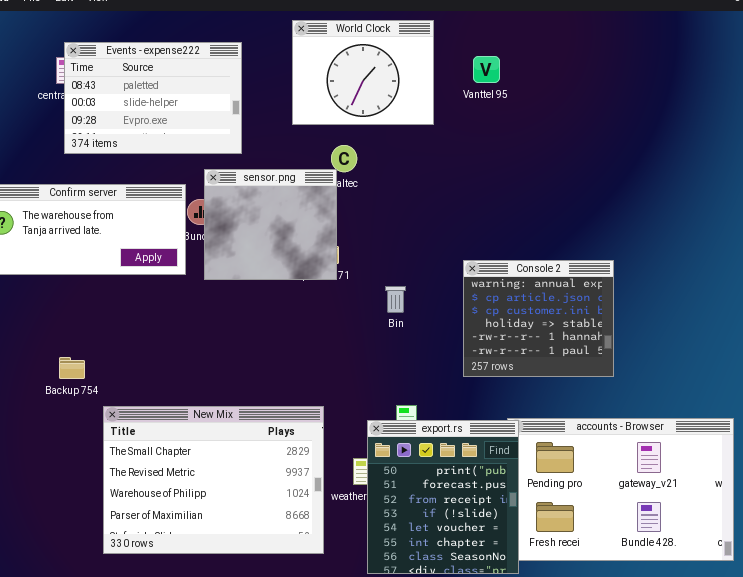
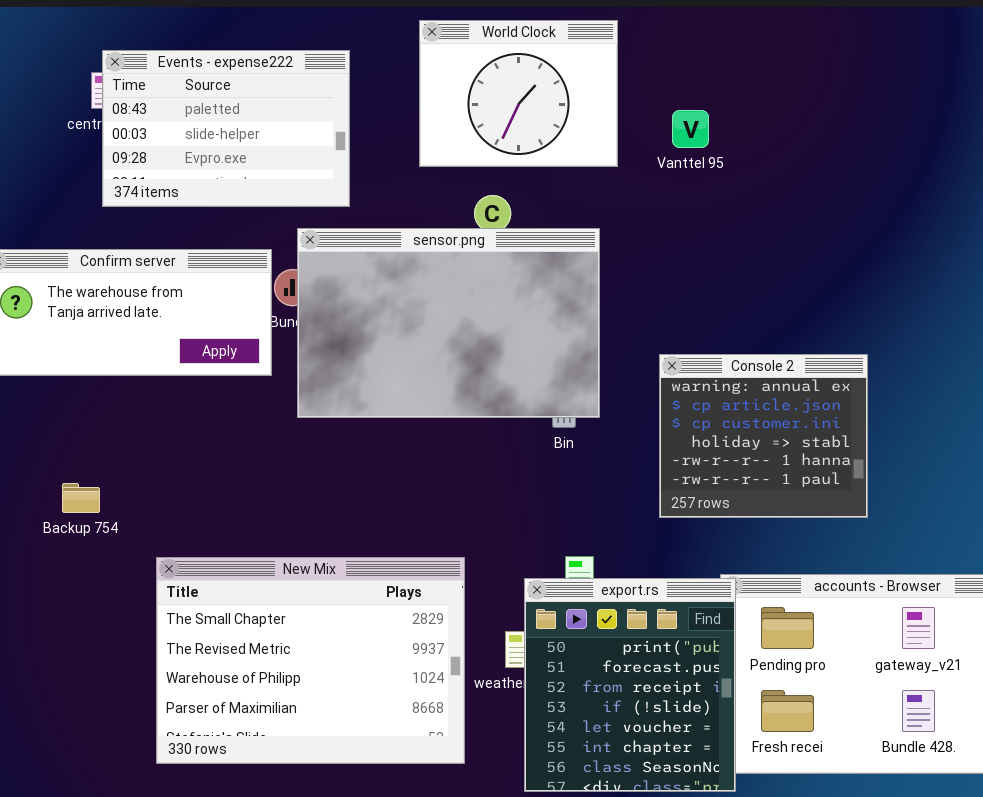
Vanttel 95: [473,56,500,83] -> [672,110,709,148], moved
sensor.png: [204,169,337,280] -> [297,228,600,418], resized
Backup 754: [59,357,85,379] -> [62,483,100,513], moved

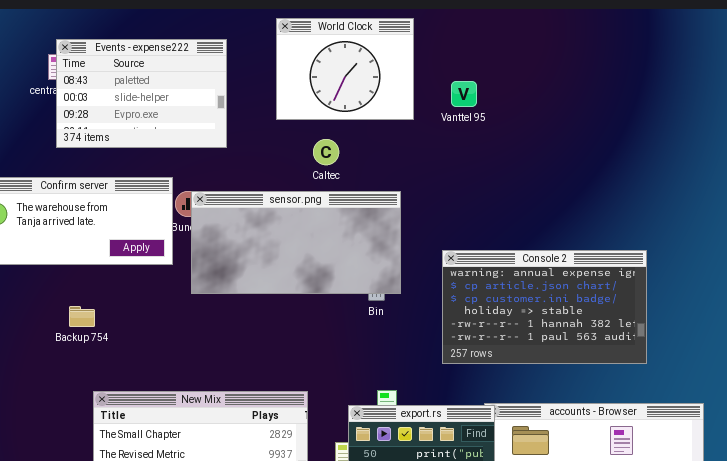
sensor.png: [297,228,600,418] -> [191,191,401,294], resized
Console 2: [659,354,868,518] -> [442,250,647,364], resized
Backup 754: [62,483,100,513] -> [69,306,95,327], moved

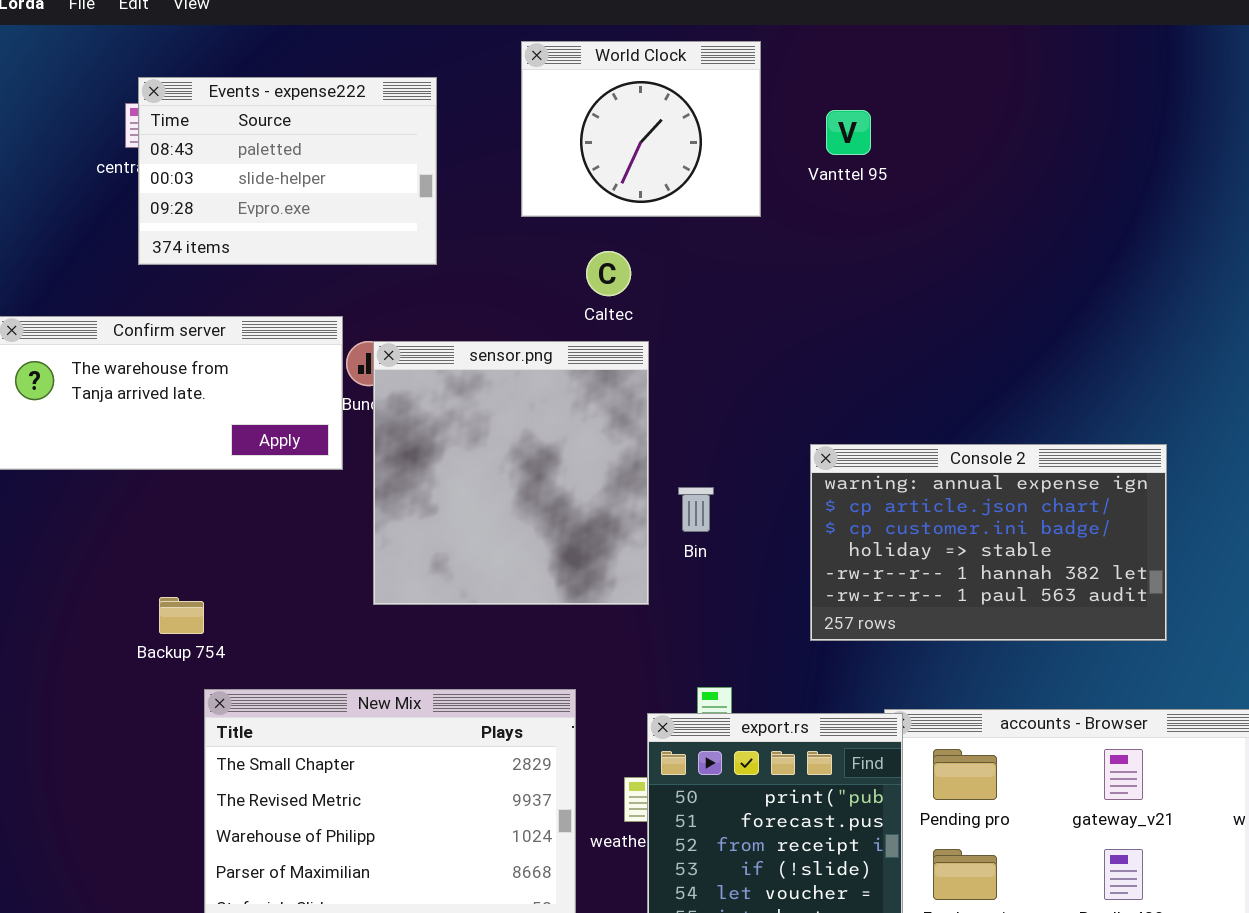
Vanttel 95: [451,81,477,107] -> [826,110,871,155], moved
sensor.png: [191,191,401,294] -> [373,341,649,605], resized
Backup 754: [69,306,95,327] -> [159,597,204,634], moved

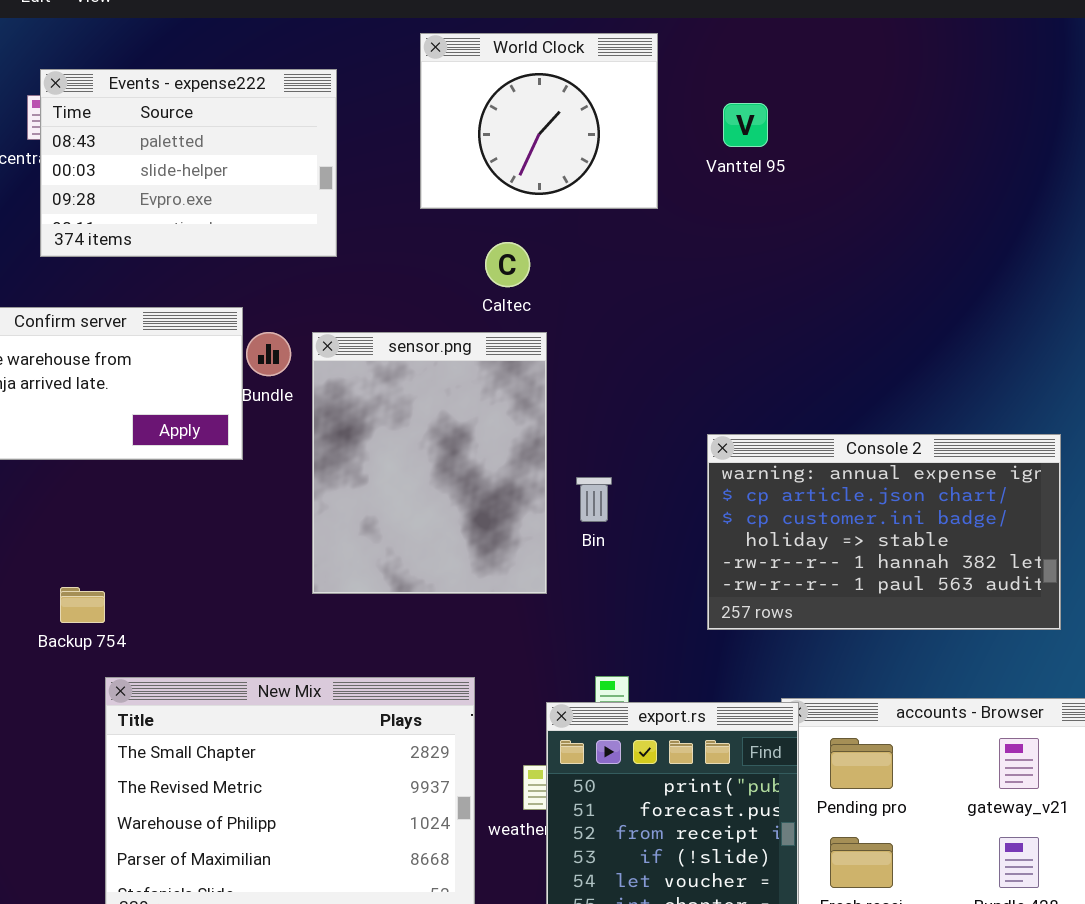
sensor.png: [373,341,649,605] -> [312,332,547,594], resized

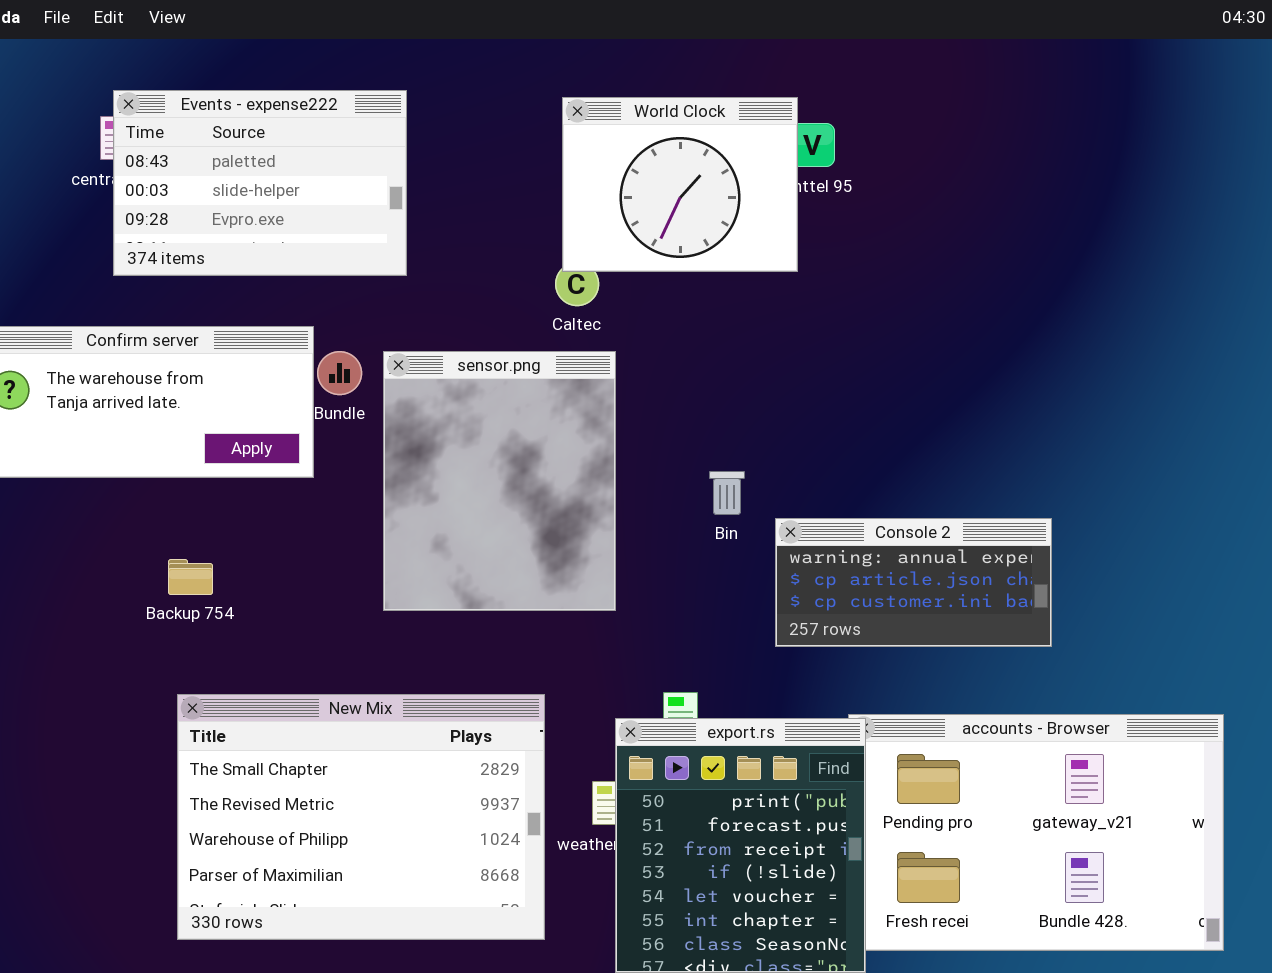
World Clock: [420,33,658,209] -> [562,97,798,272], moved
Console 2: [707,434,1061,630] -> [775,518,1052,647], resized
Bin: [576,477,612,522] -> [709,471,745,515], moved
Backup 754: [60,587,105,623] -> [168,559,213,595], moved

